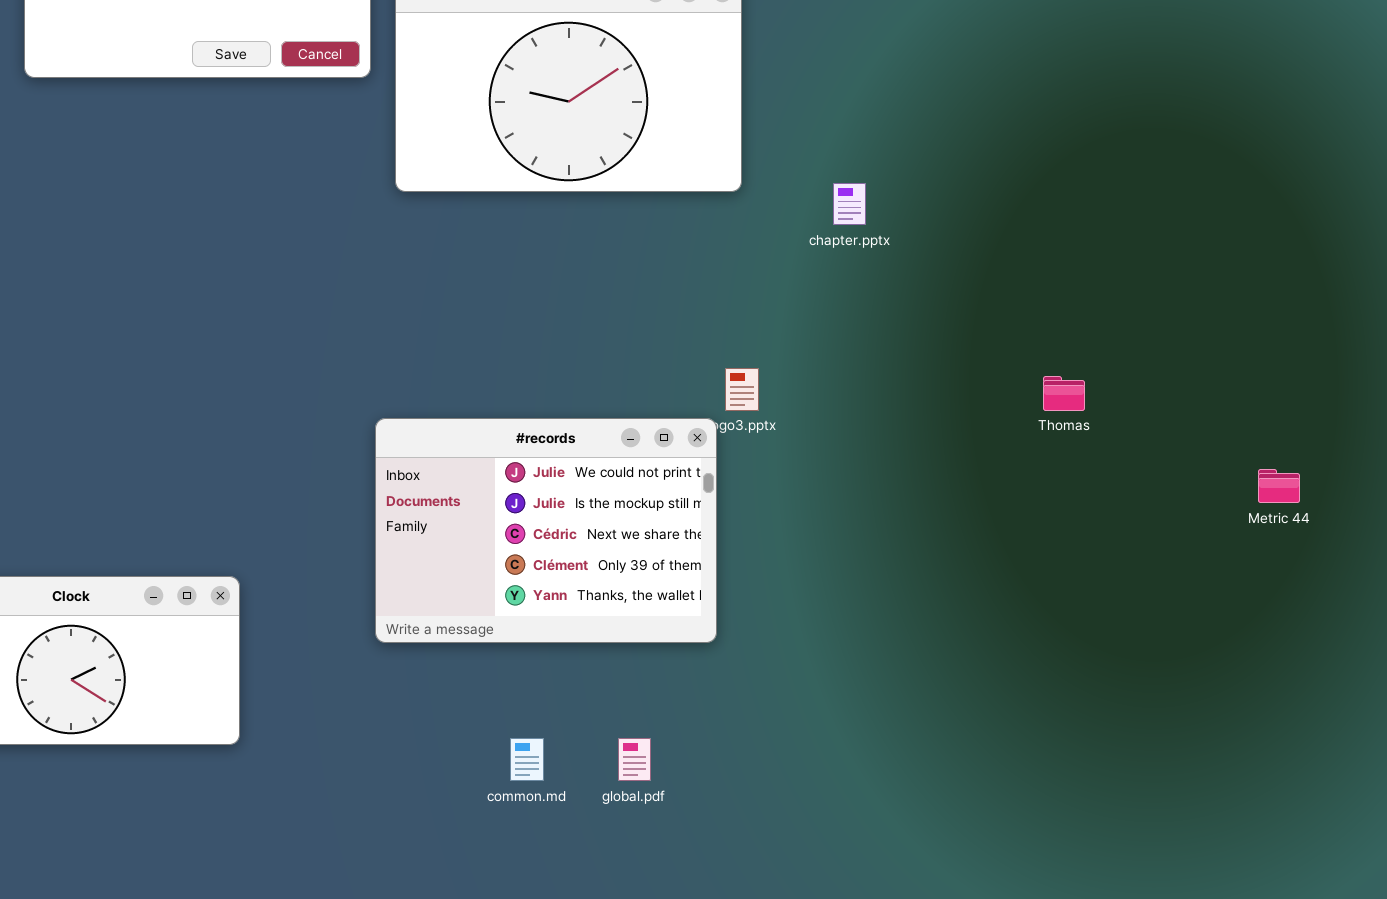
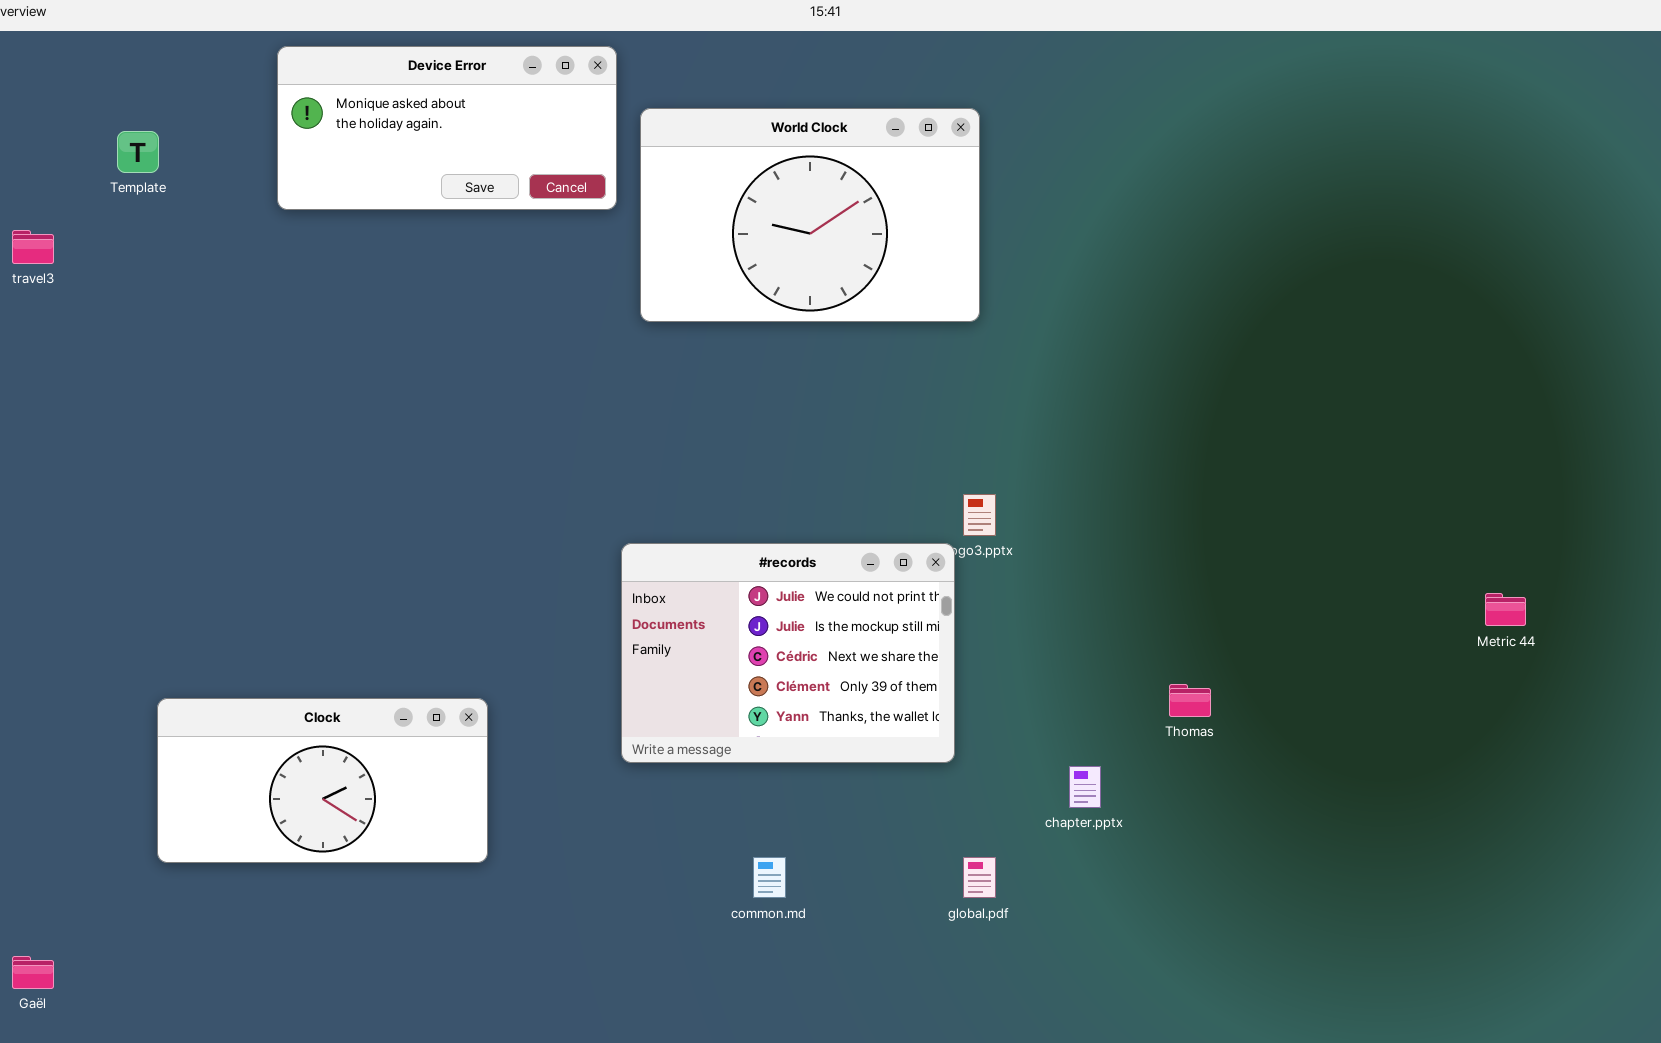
chapter.pptx: [833,183,866,225] -> [1069,766,1101,808], moved
Thomas: [1043,376,1085,411] -> [1169,684,1211,717], moved
global.pdf: [618,738,651,781] -> [963,857,996,898], moved

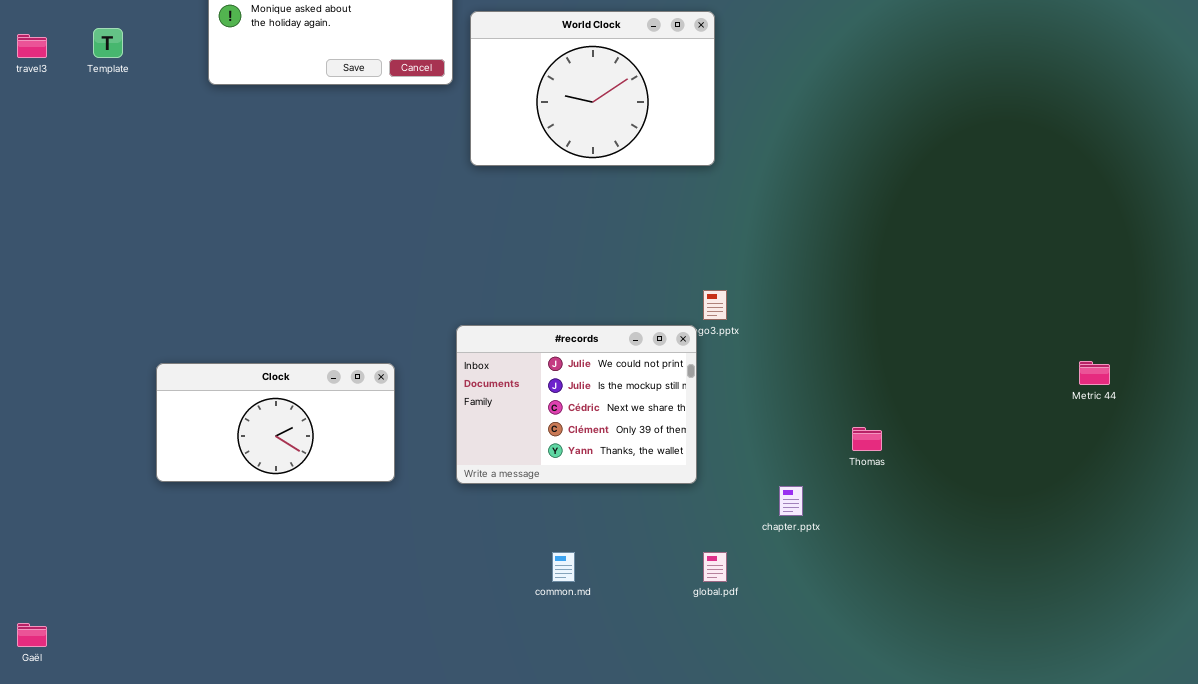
travel3: [12,230,54,264] -> [17,34,47,58], moved
Clock: [157,698,488,863] -> [156,363,395,482], moved

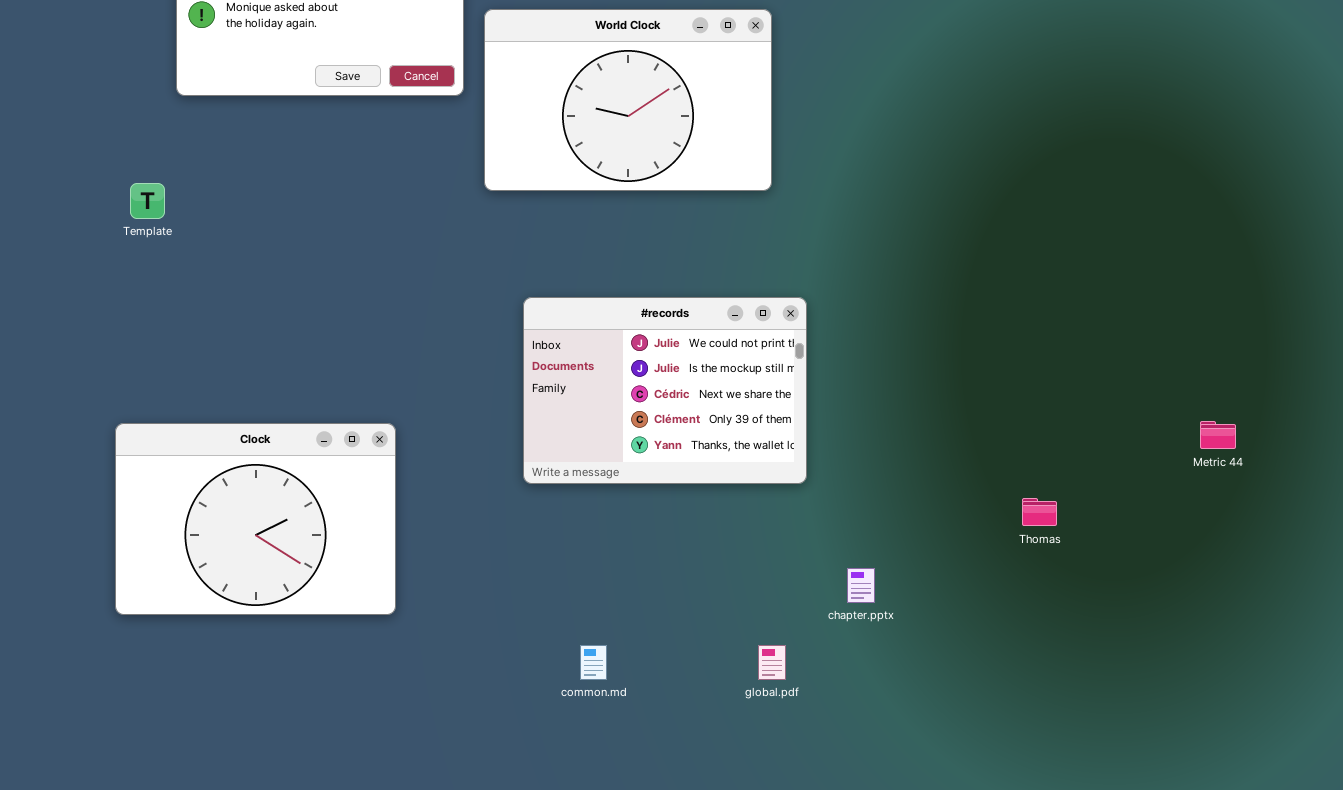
Template: [93,28,123,58] -> [130,183,165,219], moved
#records: [456,325,697,484] -> [523,297,807,484], moved
Clock: [156,363,395,482] -> [115,423,396,615], resized
Thomas: [852,427,882,451] -> [1022,498,1057,526], moved

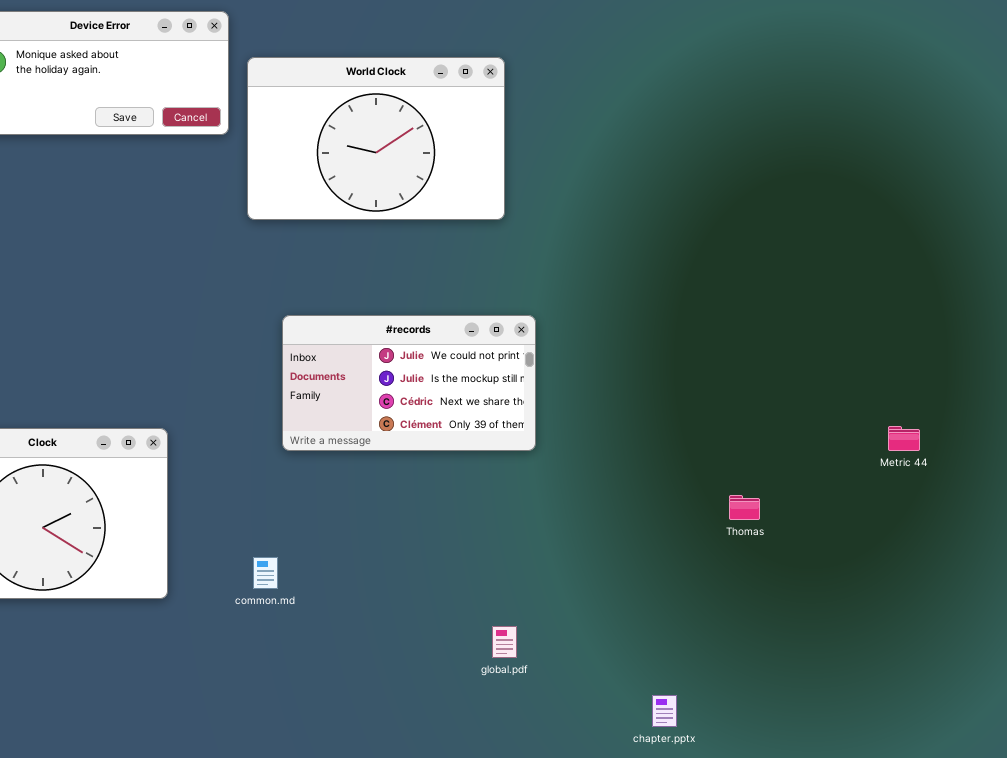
#records: [523,297,807,484] -> [282,315,536,451], resized
chapter.pptx: [847,568,875,603] -> [652,695,677,727], moved
common.md: [580,645,607,680] -> [253,557,278,589], moved

